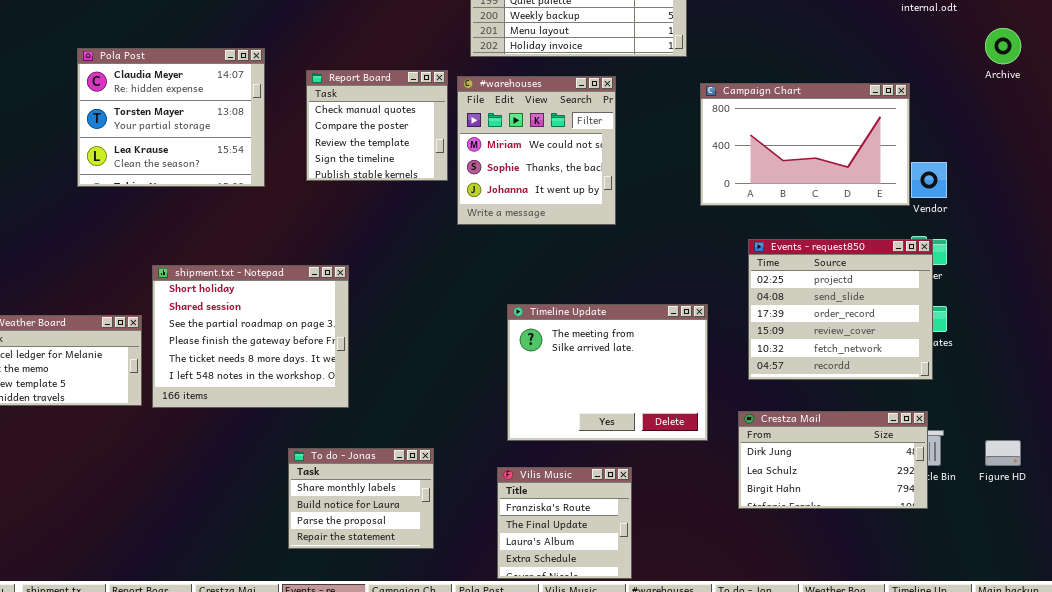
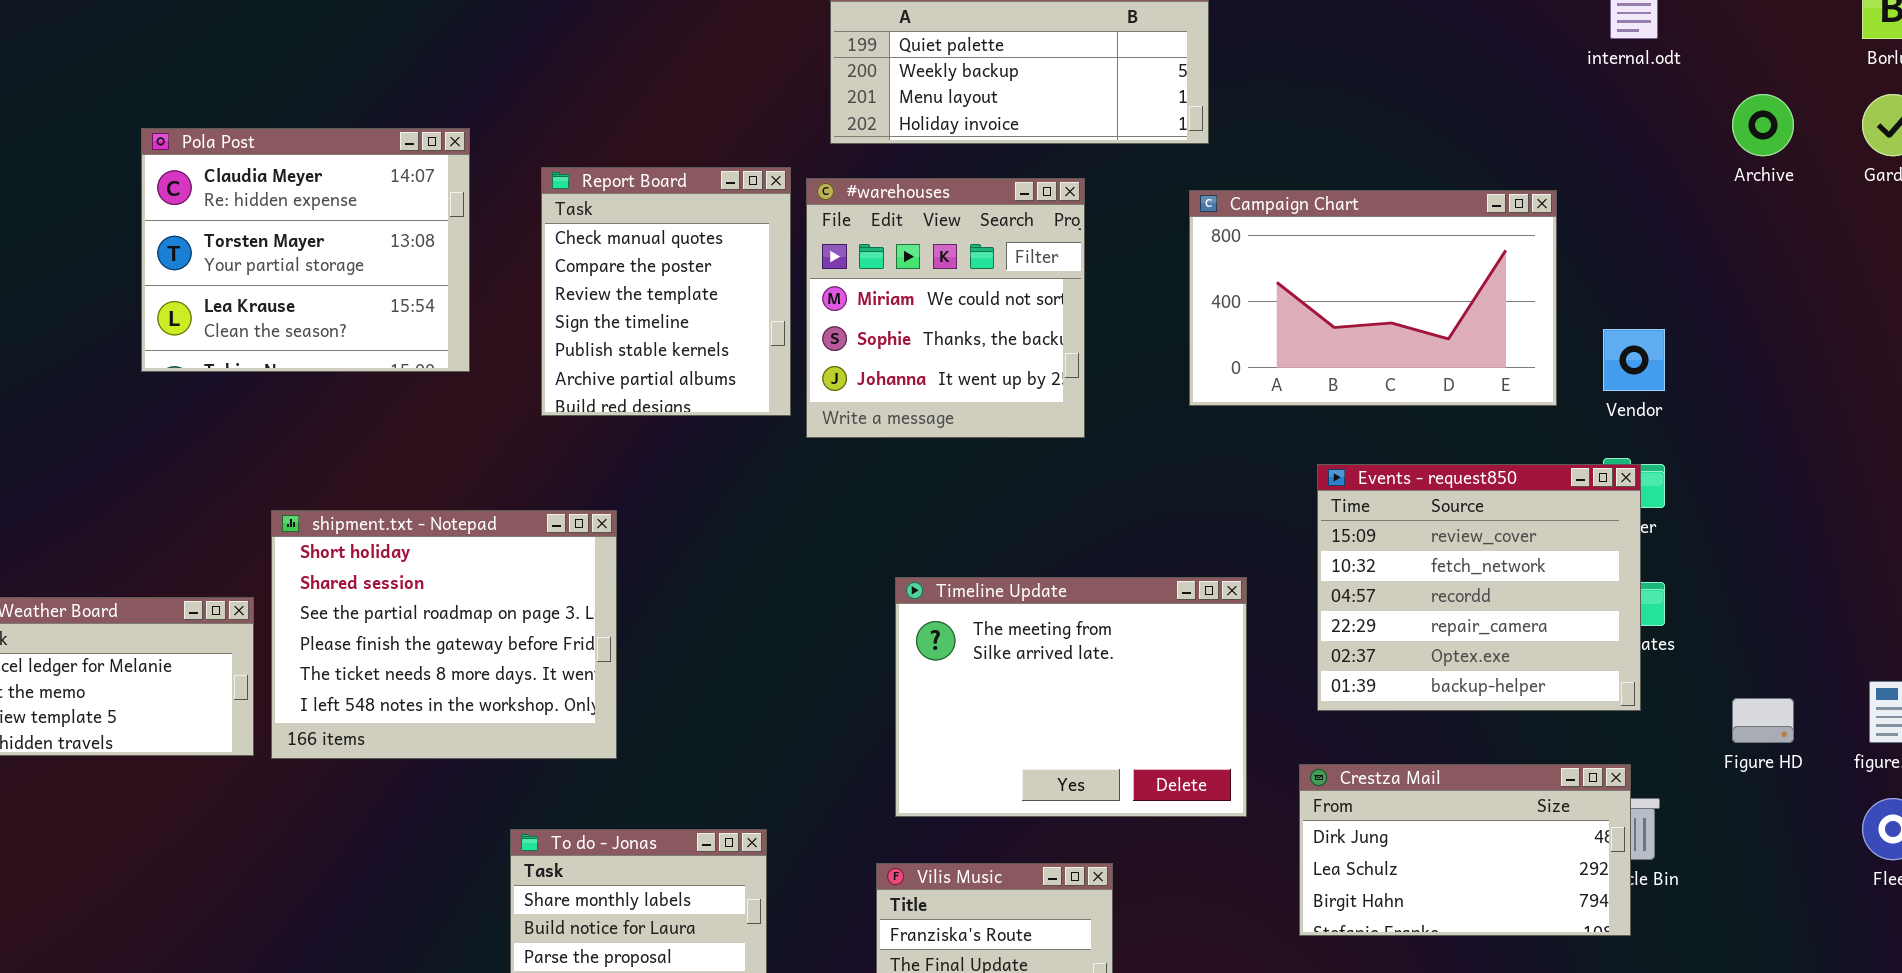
Report Board: [306,70,448,181] -> [541,167,791,416], resized
Campaign Chart: [700,83,910,206] -> [1189,190,1557,406], moved
Events - request850: [748,239,933,380] -> [1317,464,1641,711], scrolled down 3 rows
Figure HD: [985,440,1021,466] -> [1732,698,1794,743], moved

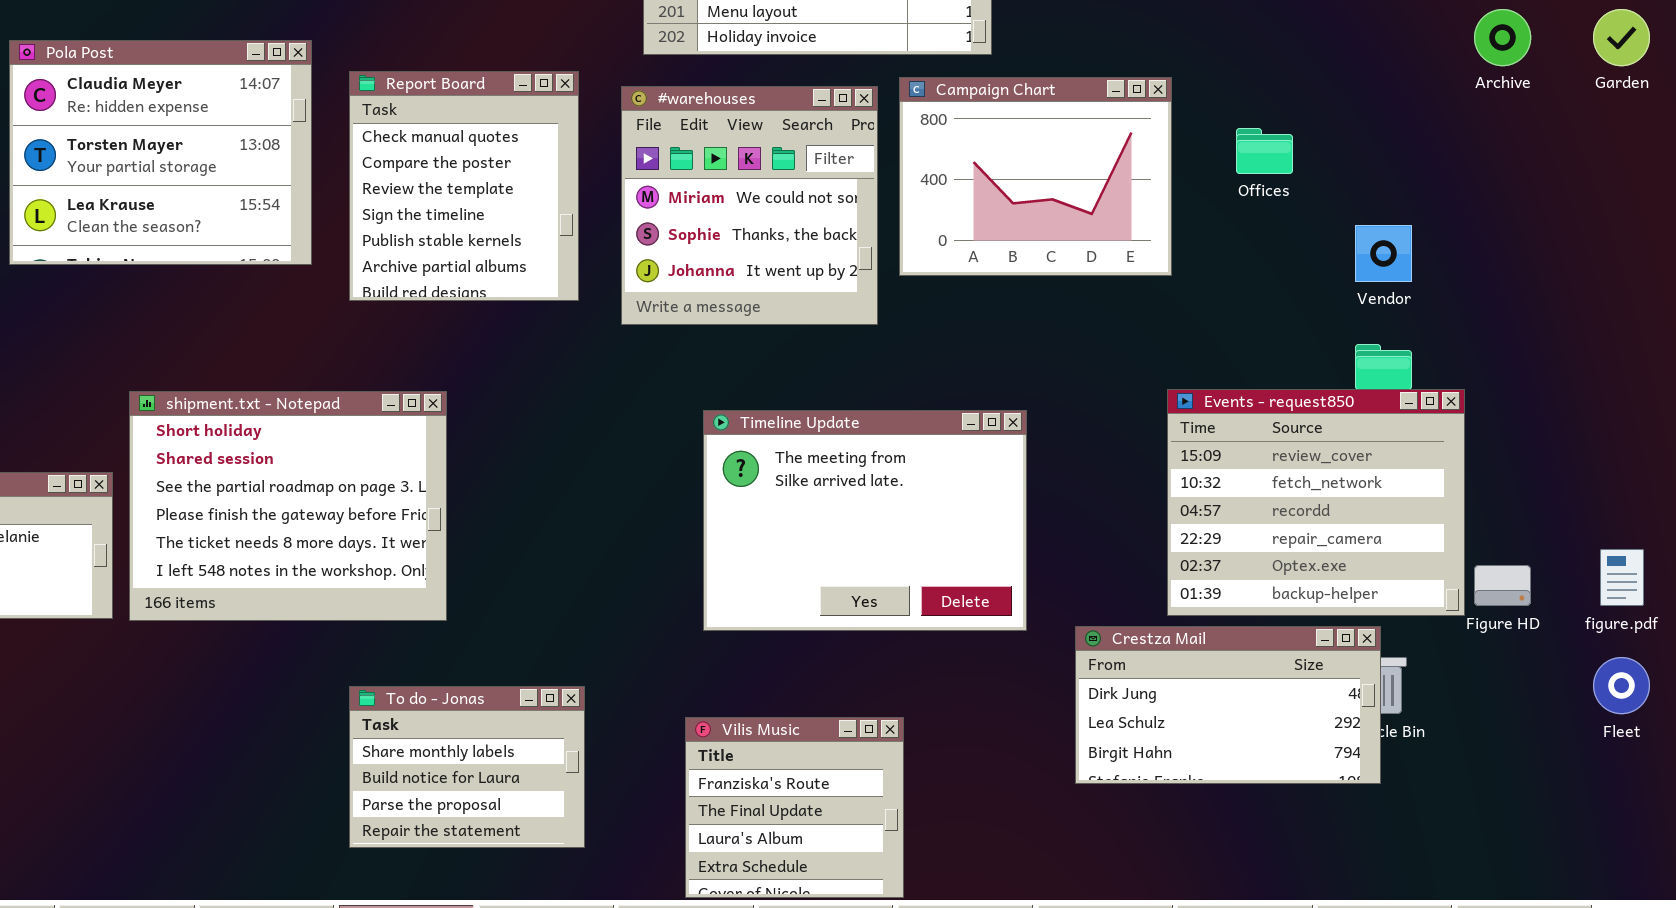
Report Board: [541,167,791,416] -> [349,71,579,301], moved
Campaign Chart: [1189,190,1557,406] -> [899,77,1172,276], moved, resized
Events - request850: [1317,464,1641,711] -> [1167,389,1465,616], moved
Timeline Update: [895,577,1247,817] -> [703,410,1027,631], moved

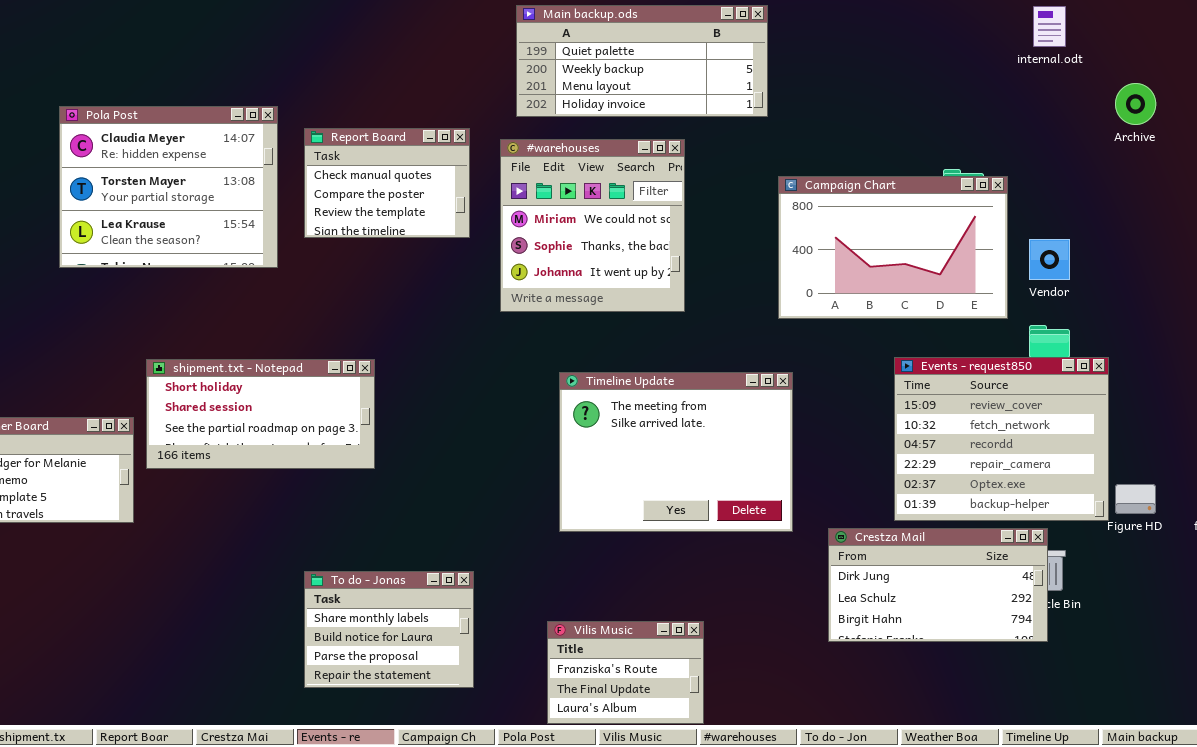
Report Board: [349,71,579,301] -> [304,128,470,238], resized
Campaign Chart: [899,77,1172,276] -> [778,176,1008,319], moved, resized
shipment.txt - Notepad: [129,391,447,621] -> [146,359,375,469], resized
Vilis Music: [685,717,904,898] -> [547,621,704,724], resized

